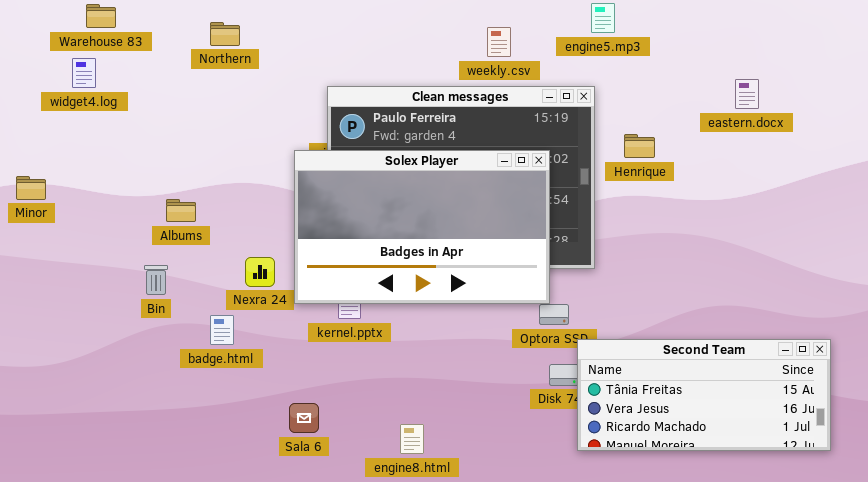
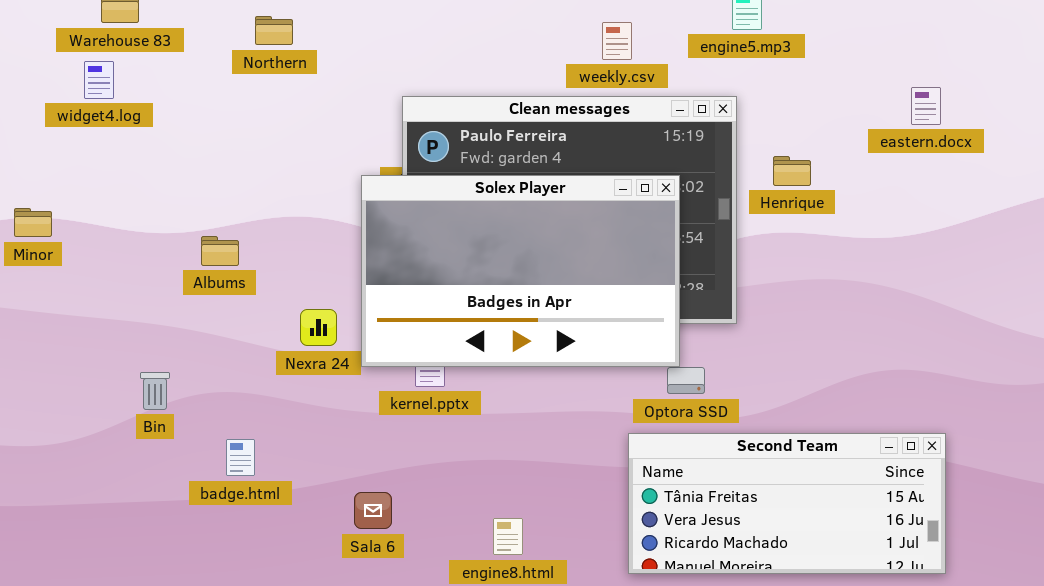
Bin: [144,265,168,295] -> [140,372,170,410], moved
badge.html: [210,315,234,345] -> [226,439,255,476], moved
Second Team: [577,339,831,451] -> [628,433,946,574], moved

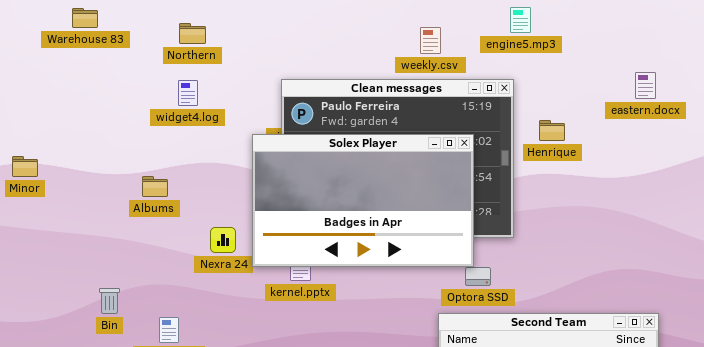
widget4.log: [84,61,114,99] -> [178,80,198,106], moved
Bin: [140,372,170,410] -> [99,288,120,314], moved

